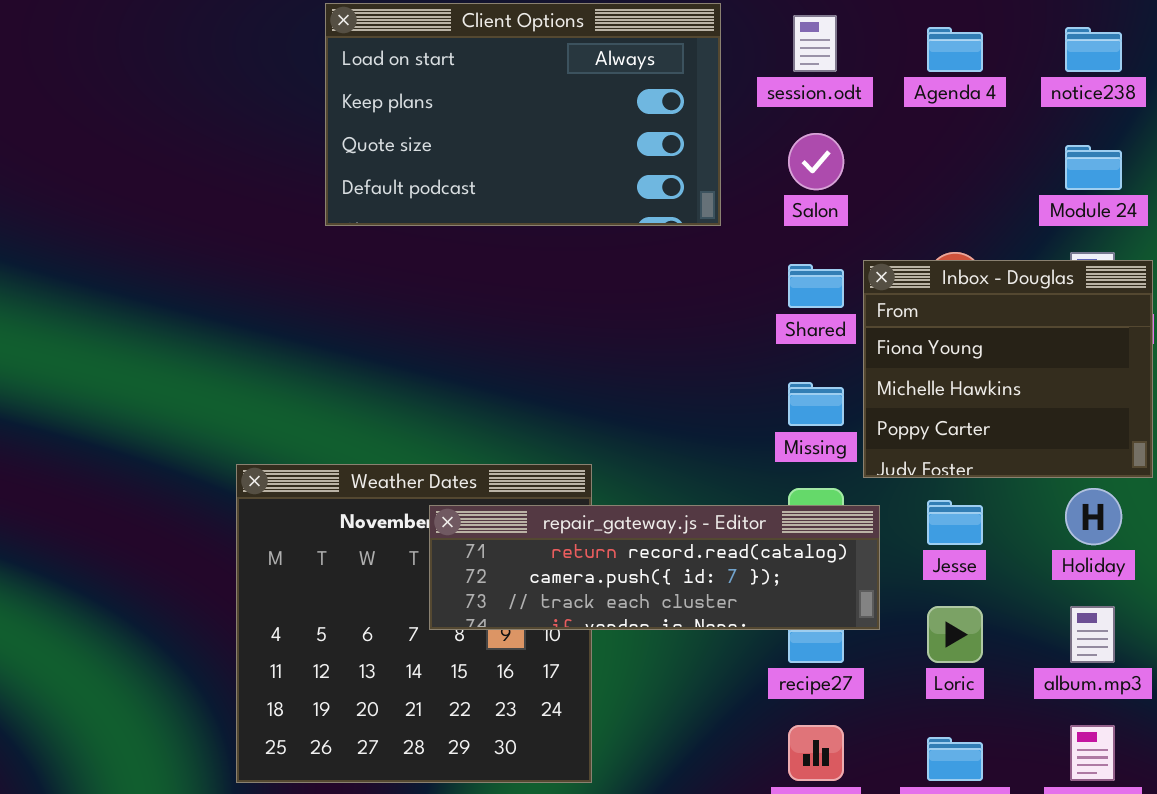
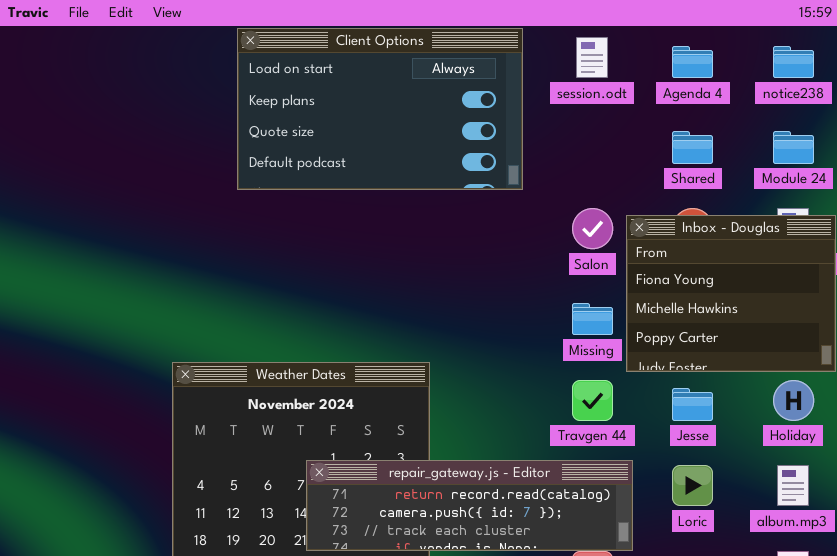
Salon: [788,133,844,190] -> [572,208,613,249], moved
Shared: [788,264,844,308] -> [672,131,713,164], moved
repair_gateway.js - Editor: [429,505,880,630] -> [306,460,633,551], moved

